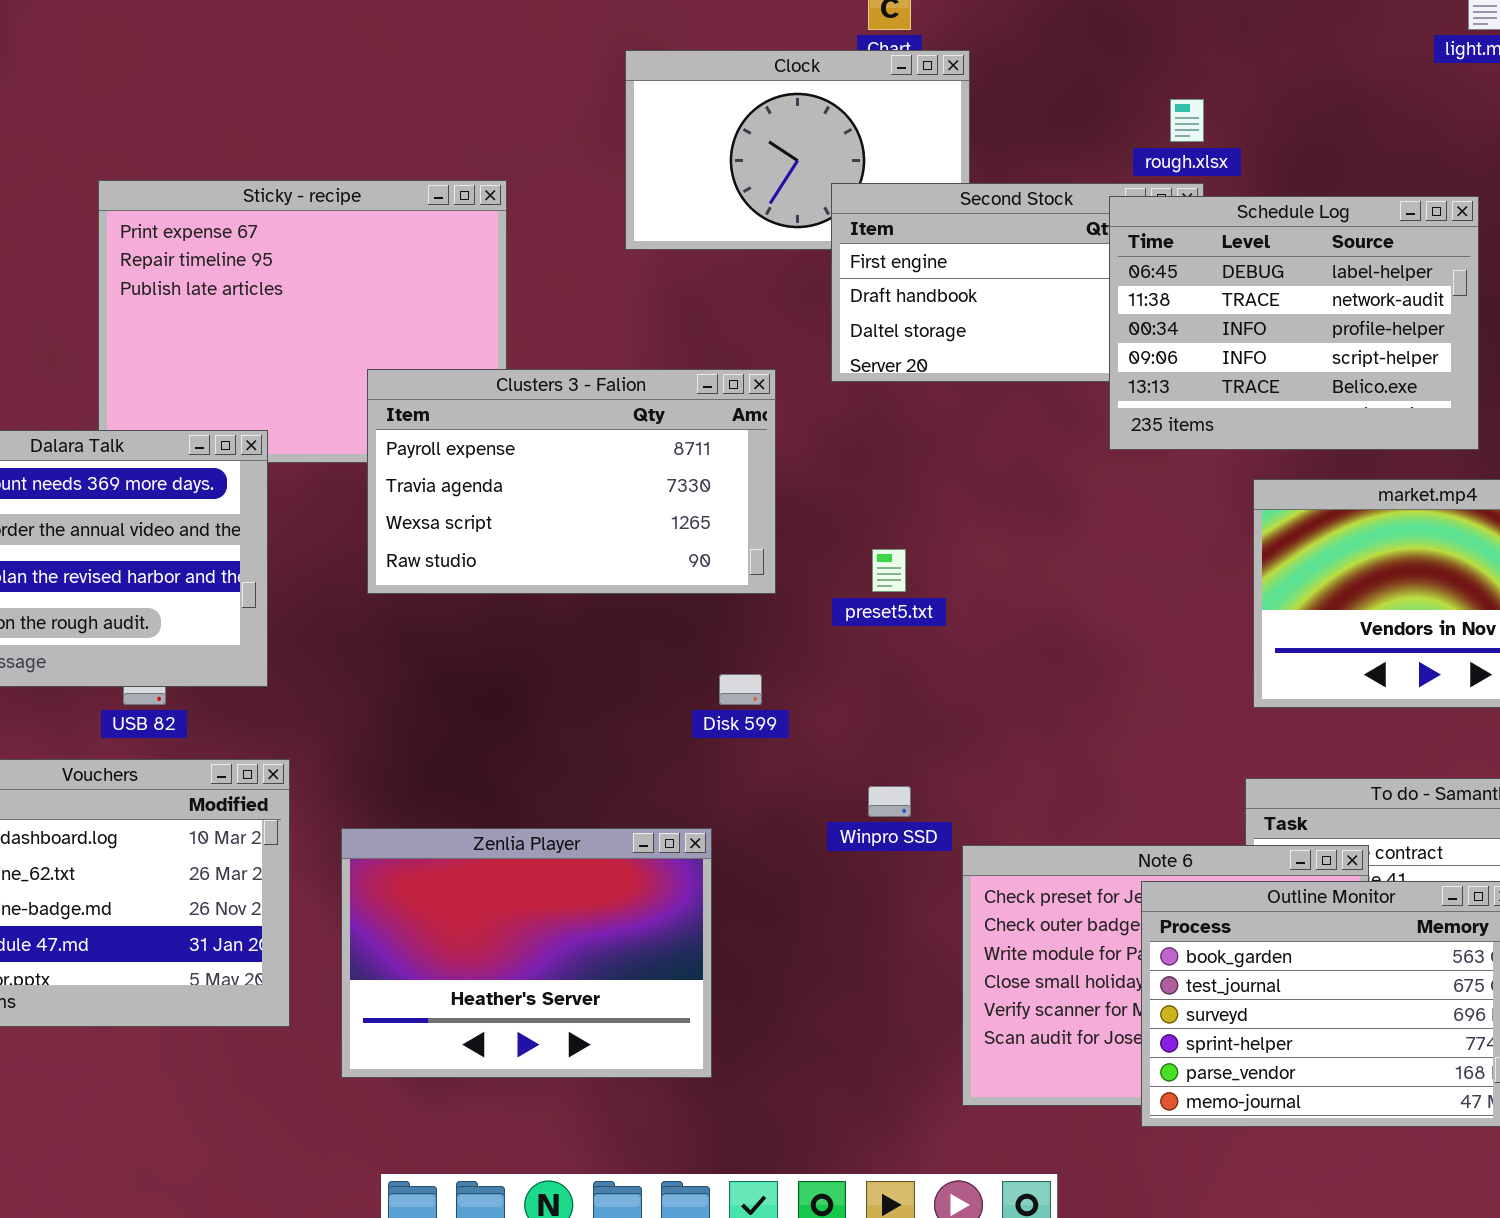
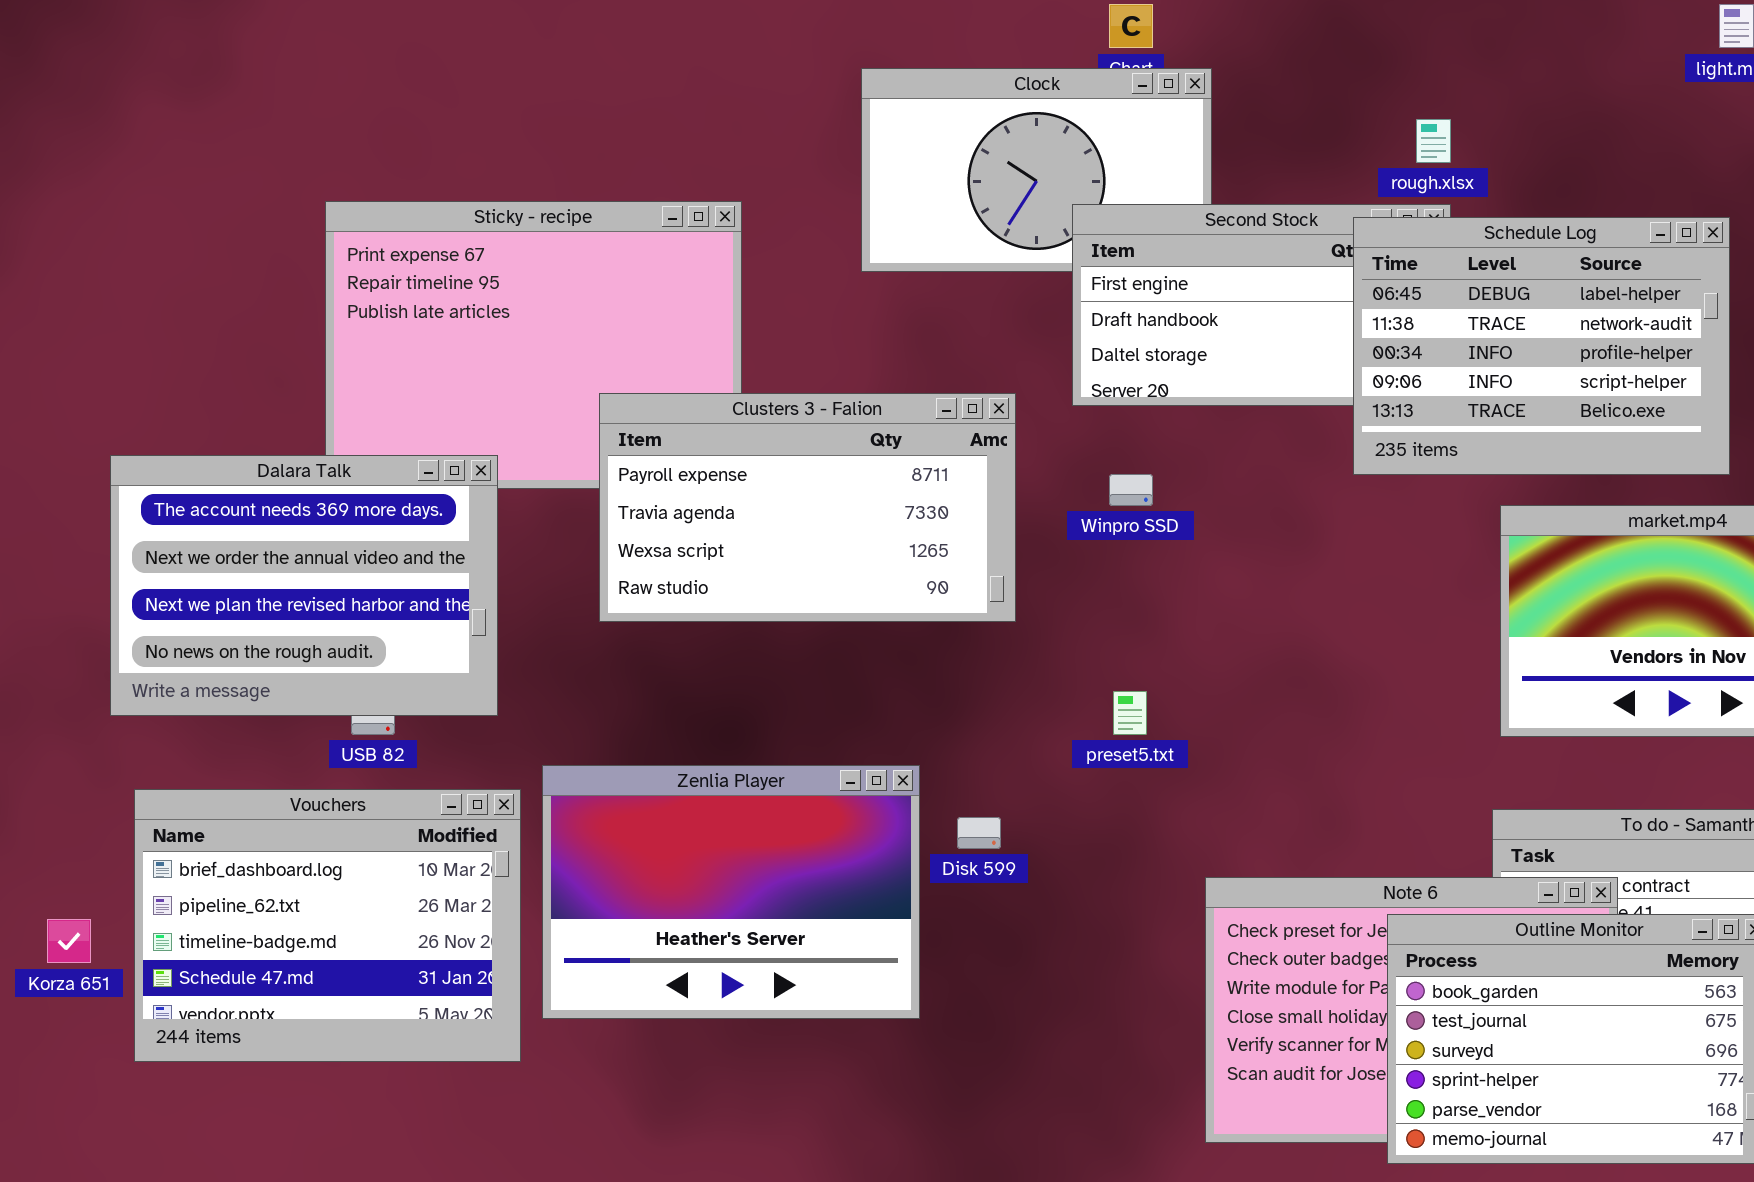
preset5.txt: [872,549,906,592] -> [1113,691,1147,735], moved
Disk 599: [719,674,762,705] -> [957,817,1001,849], moved
Winpro SSD: [868,786,911,817] -> [1109,474,1153,506], moved
Zenlia Player: [341,828,712,1078] -> [542,765,920,1019], moved

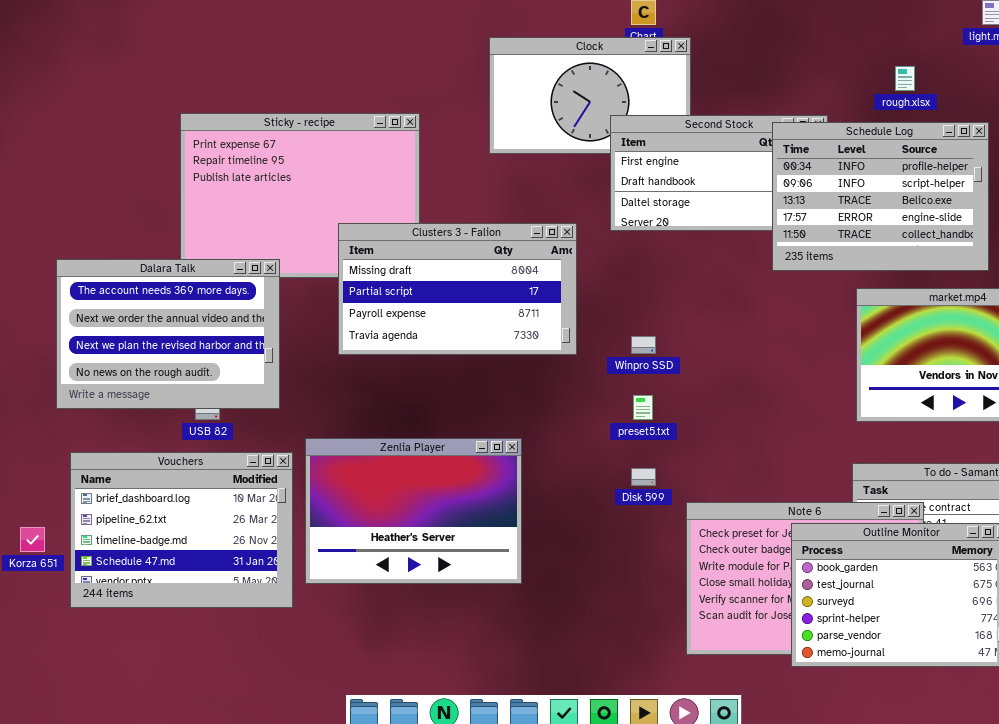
rough.xlsx: [1416,119,1451,163] -> [895,66,915,91], moved
Schedule Log: [1353,217,1730,475] -> [772,122,989,271], scrolled down 2 rows
Clusters 3 - Falion: [599,393,1016,622] -> [338,223,577,355], scrolled up 2 rows
Winpro SSD: [1109,474,1153,506] -> [631,336,656,354], moved
Disk 599: [957,817,1001,849] -> [631,468,656,486], moved

